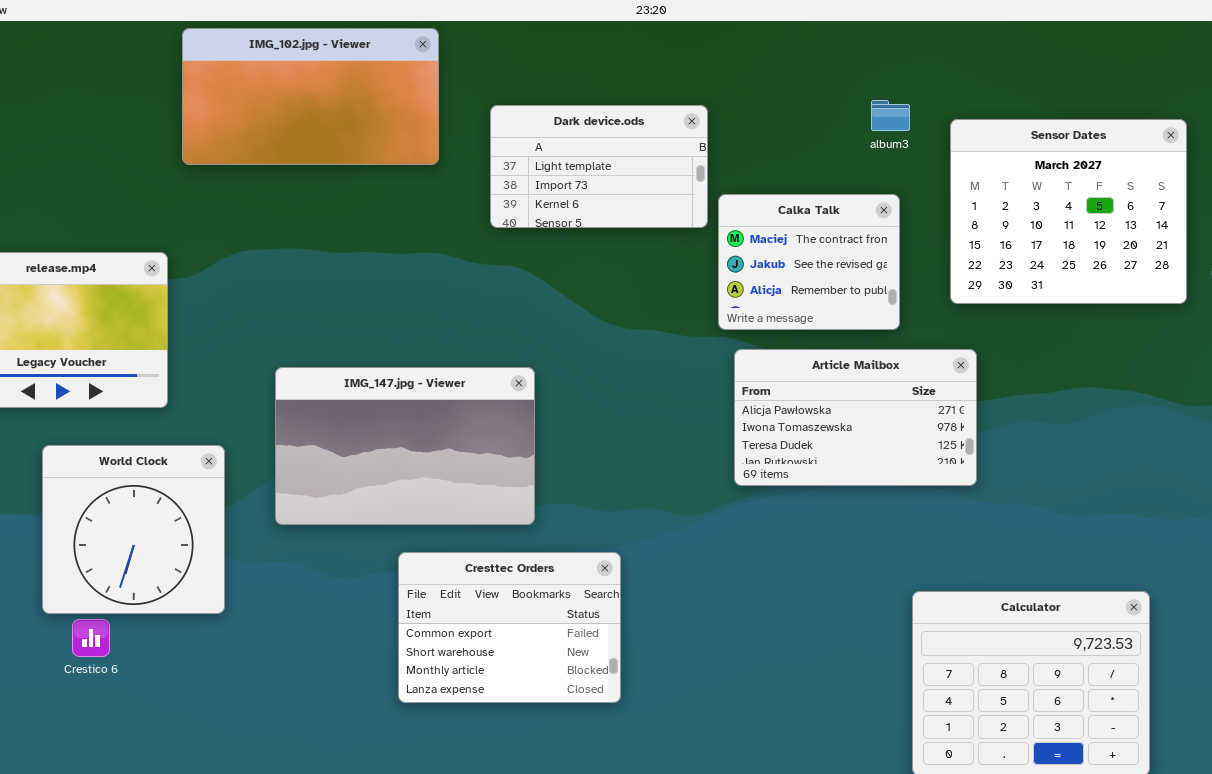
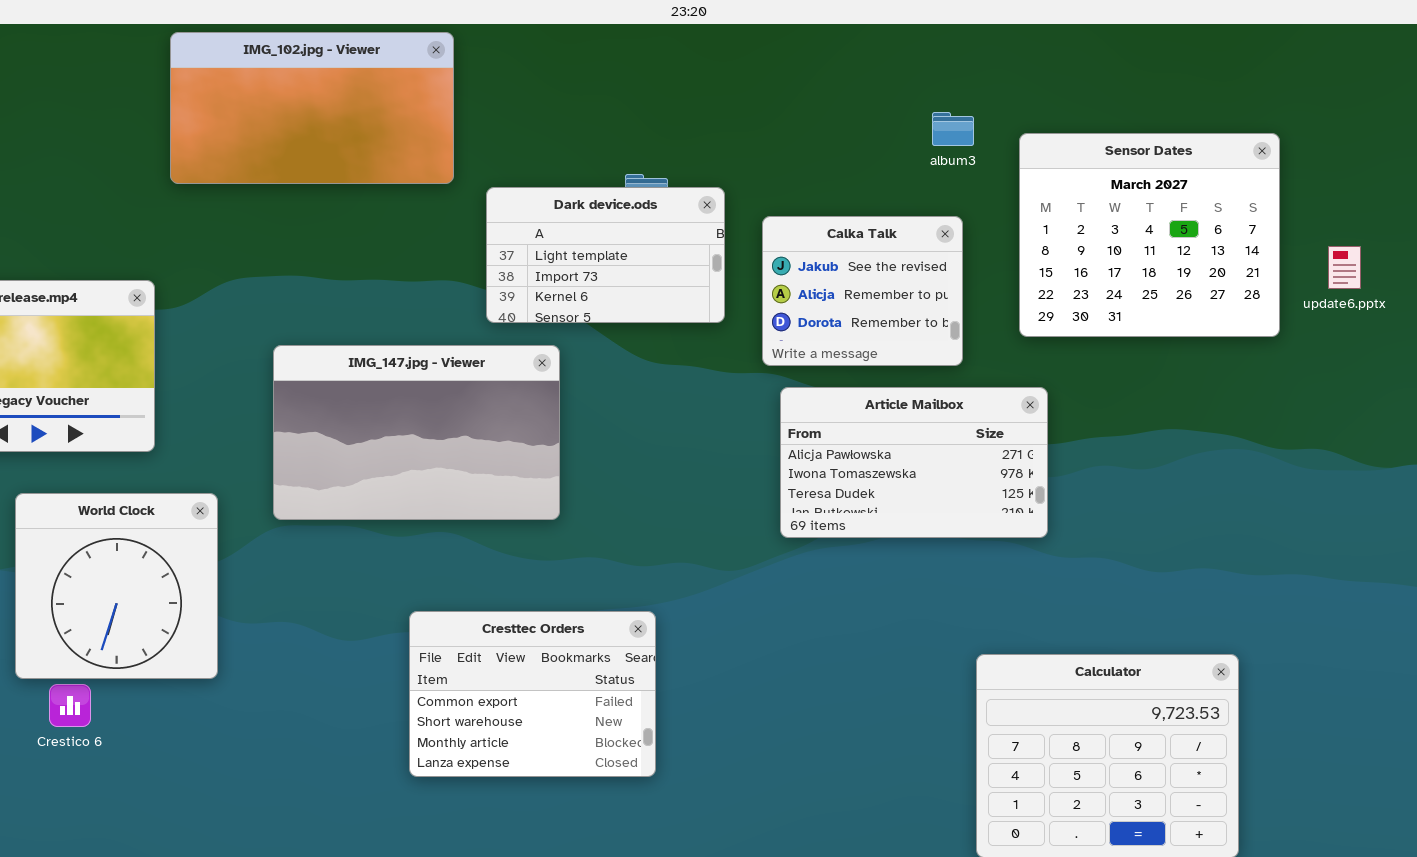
Dark device.ods: [490,105,708,228] -> [486,187,725,323], moved
Calka Talk: [718,194,900,330] -> [762,216,963,366], scrolled down 1 row
IMG_147.jpg - Viewer: [275,367,535,525] -> [273,345,560,520], moved

